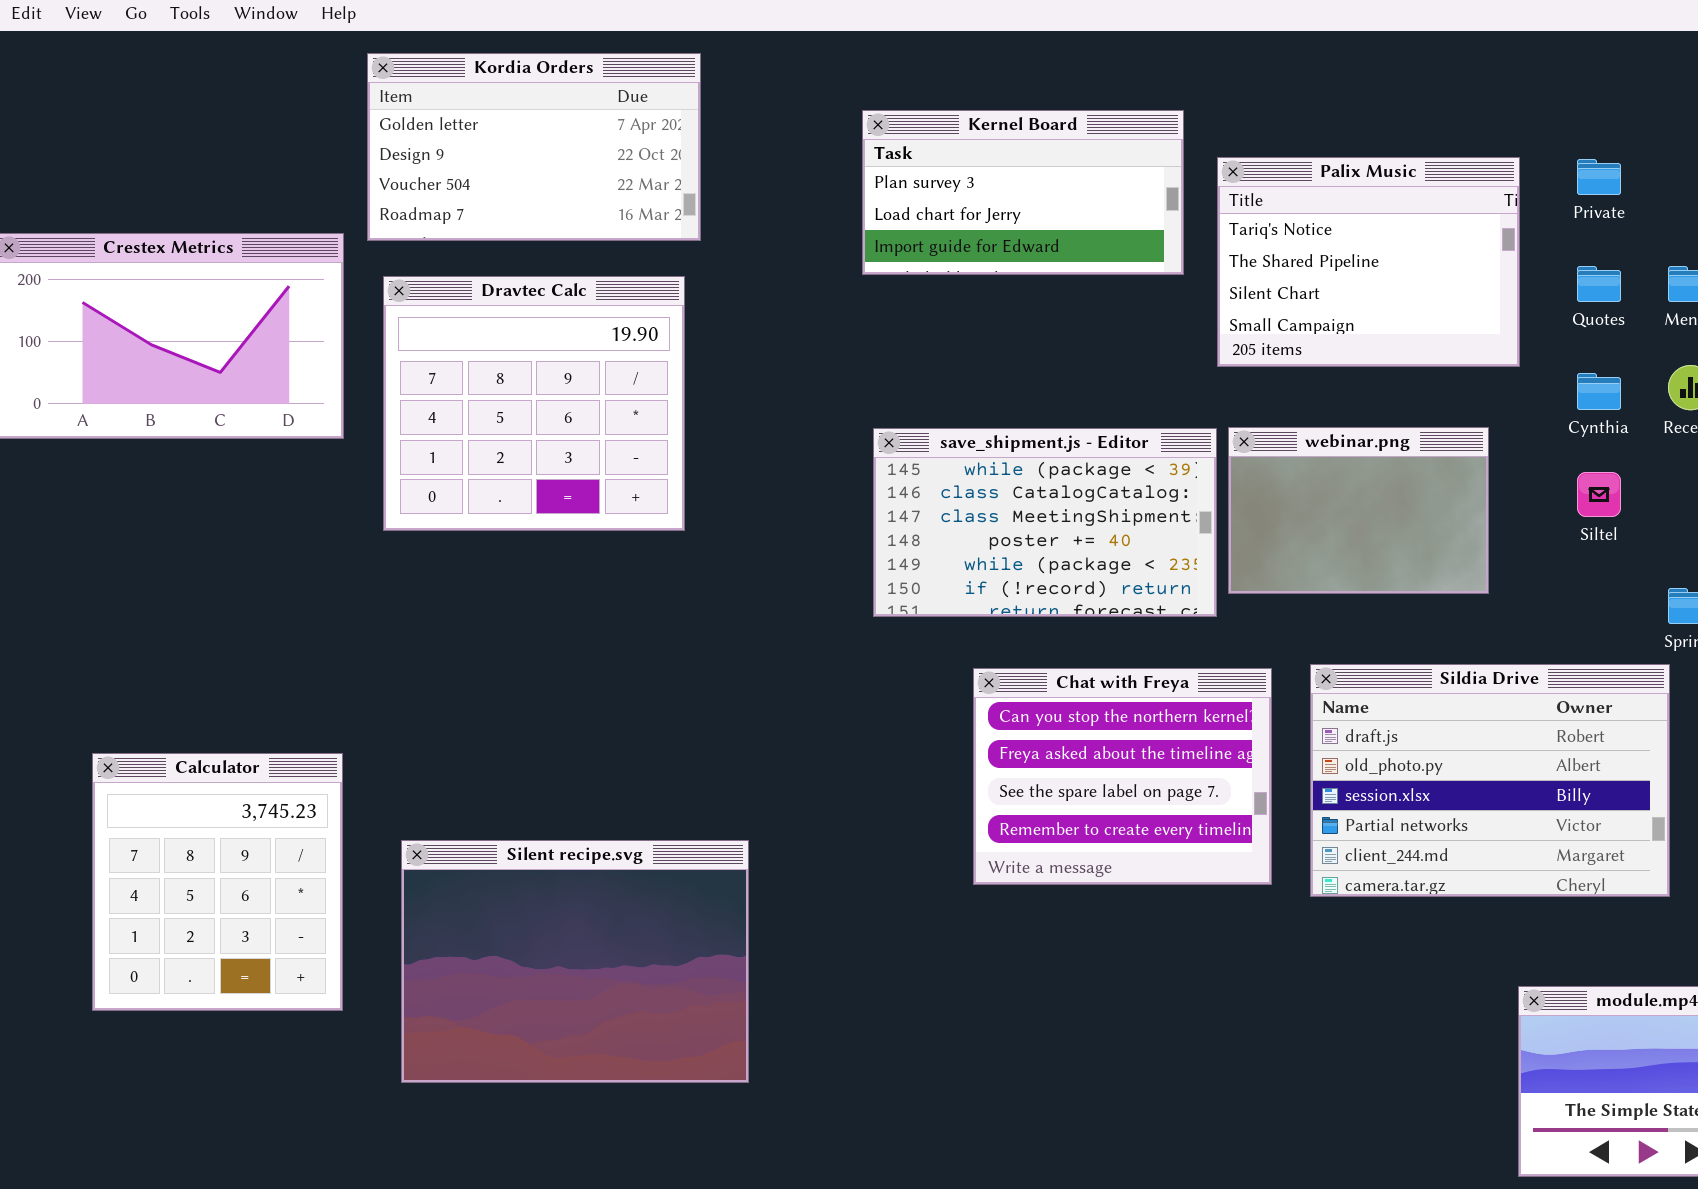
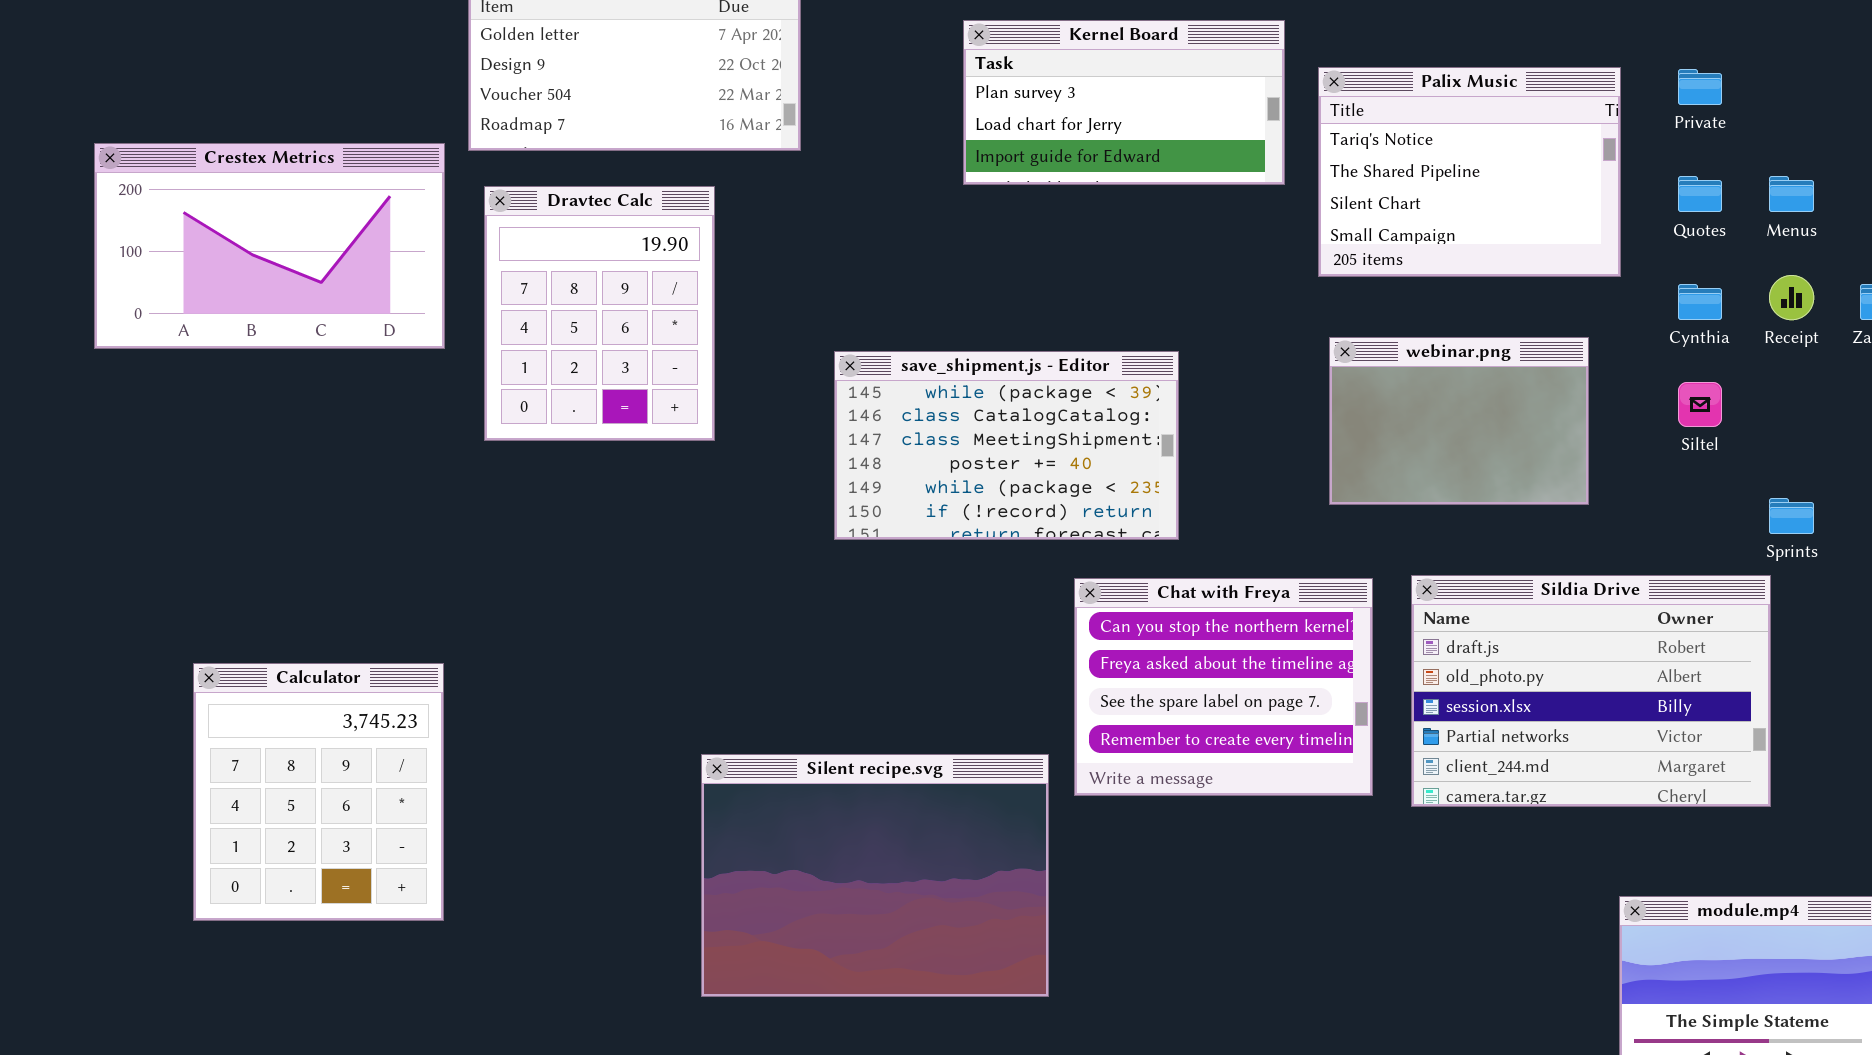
Dravtec Calc: [383,276,685,531] -> [484,186,715,441], resized
save_shipment.js - Editor: [873,428,1217,617] -> [834,351,1179,540], moved
Silent recipe.svg: [401,840,749,1083] -> [701,754,1049,997], moved

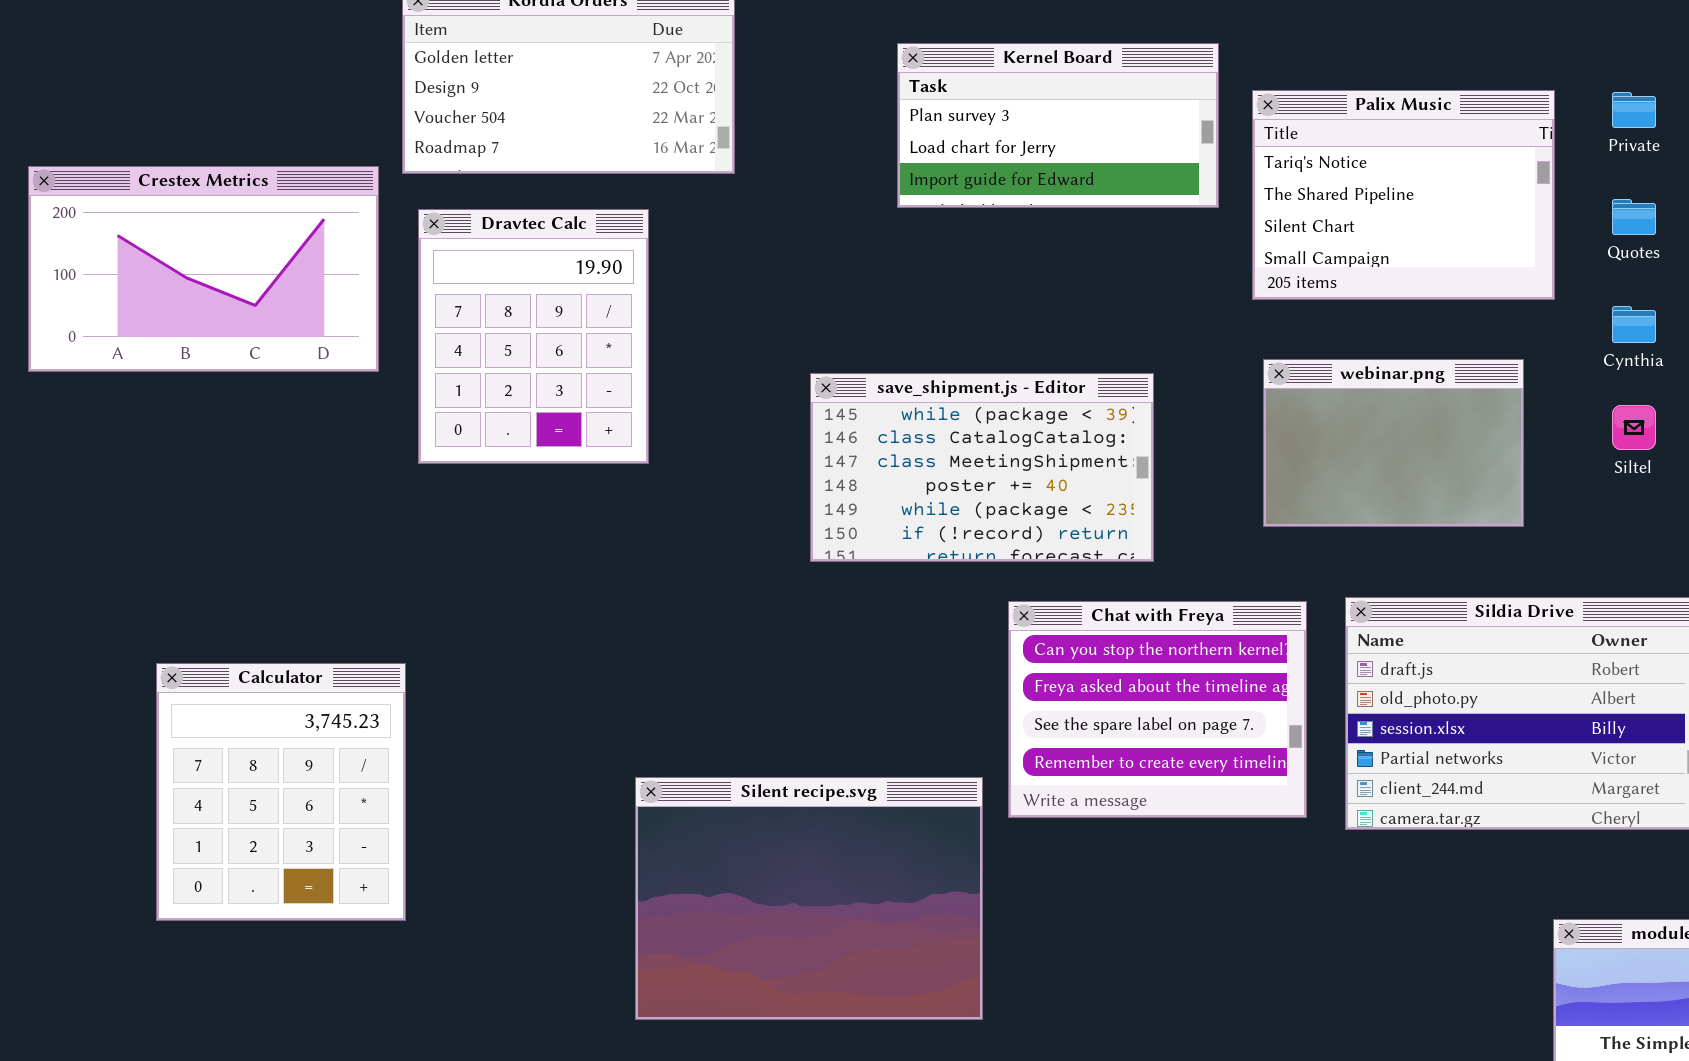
save_shipment.js - Editor: [834,351,1179,540] -> [810,373,1154,562], moved
Calculator: [193,663,444,921] -> [156,663,406,921], moved

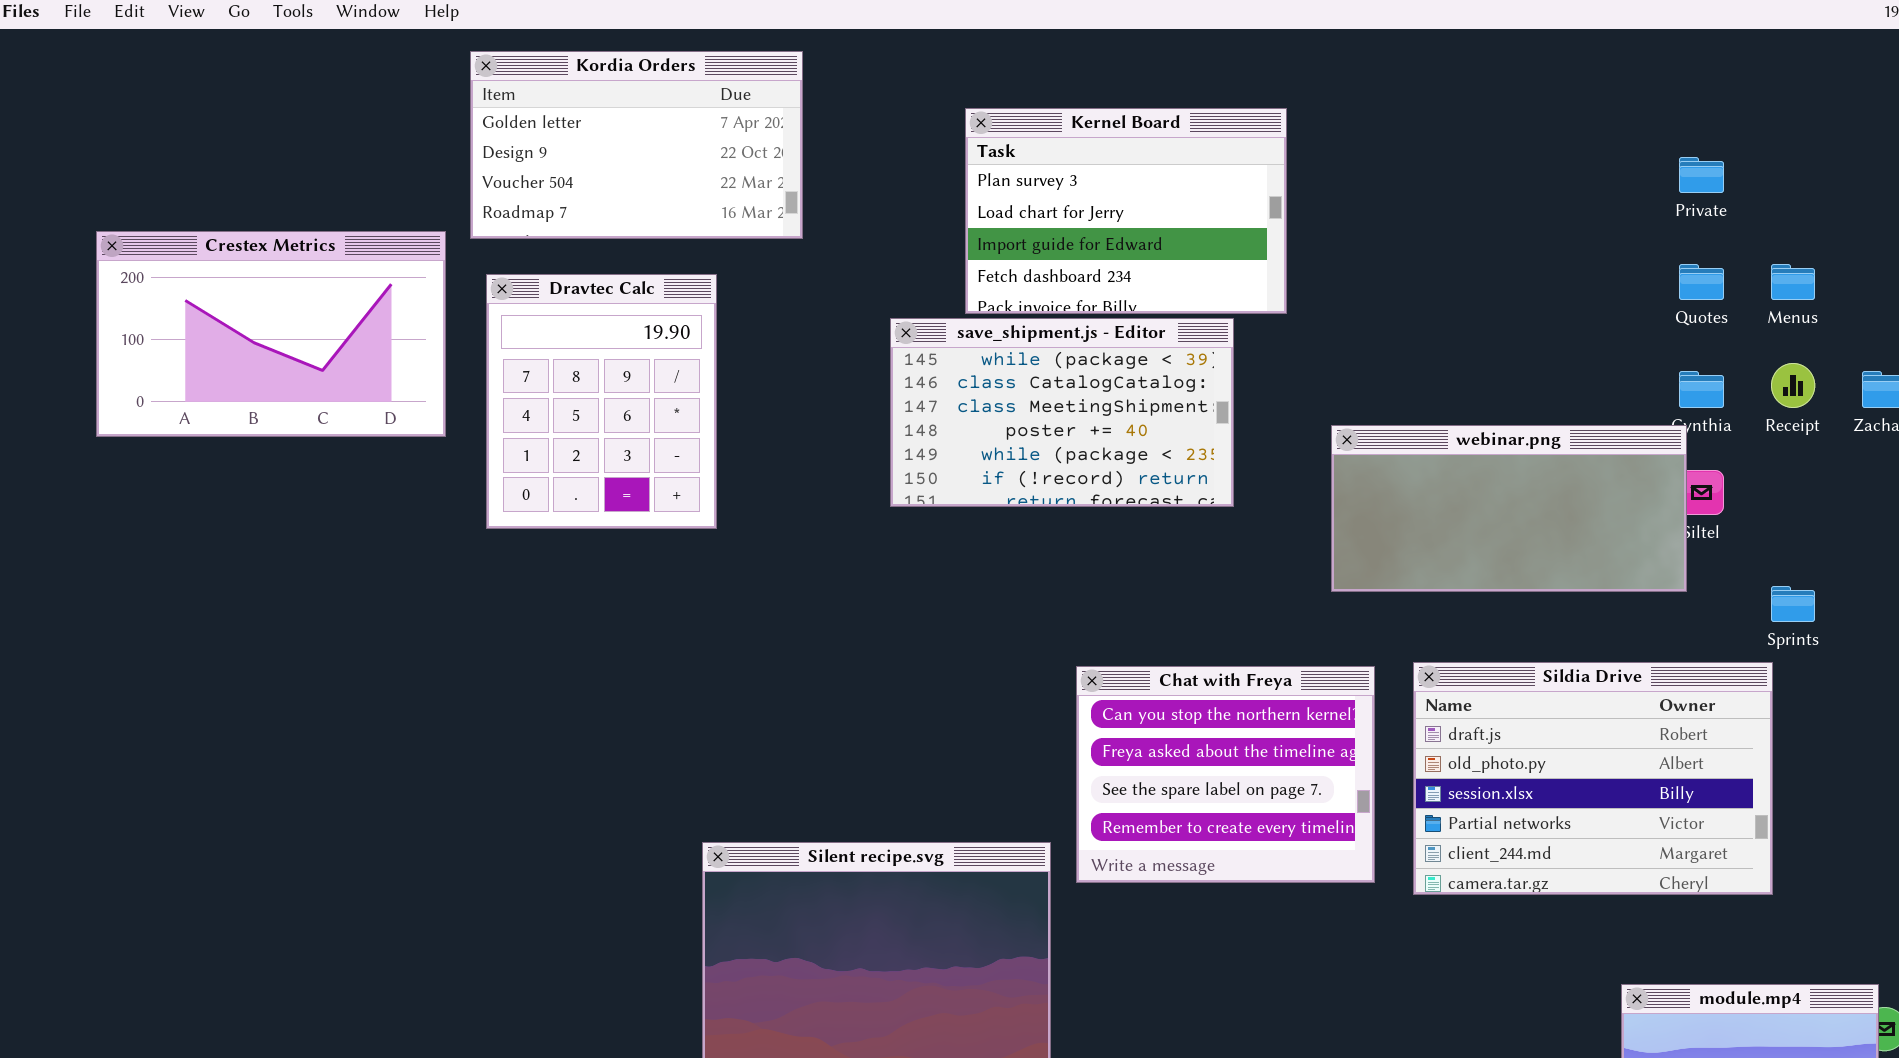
Kernel Board: [897,43,1219,208] -> [965,108,1287,314], resized
Palix Music: [1252,90,1555,300] -> none, closed
webinar.png: [1263,359,1524,527] -> [1331,425,1687,592], resized
save_shipment.js - Editor: [810,373,1154,562] -> [890,318,1234,507], moved
Calculator: [156,663,406,921] -> none, closed

